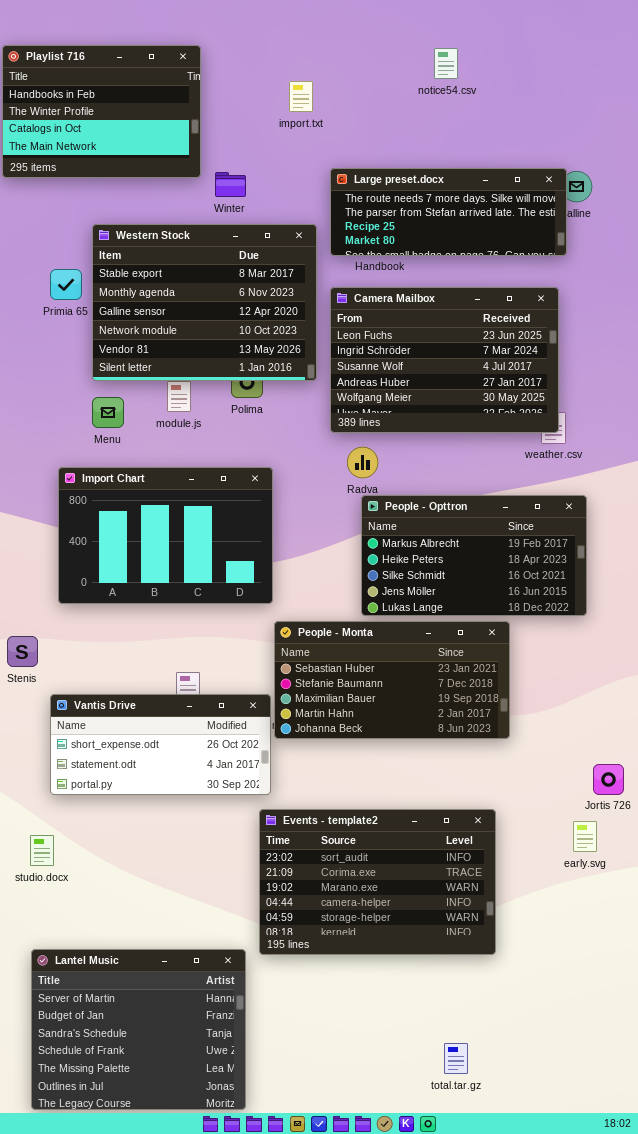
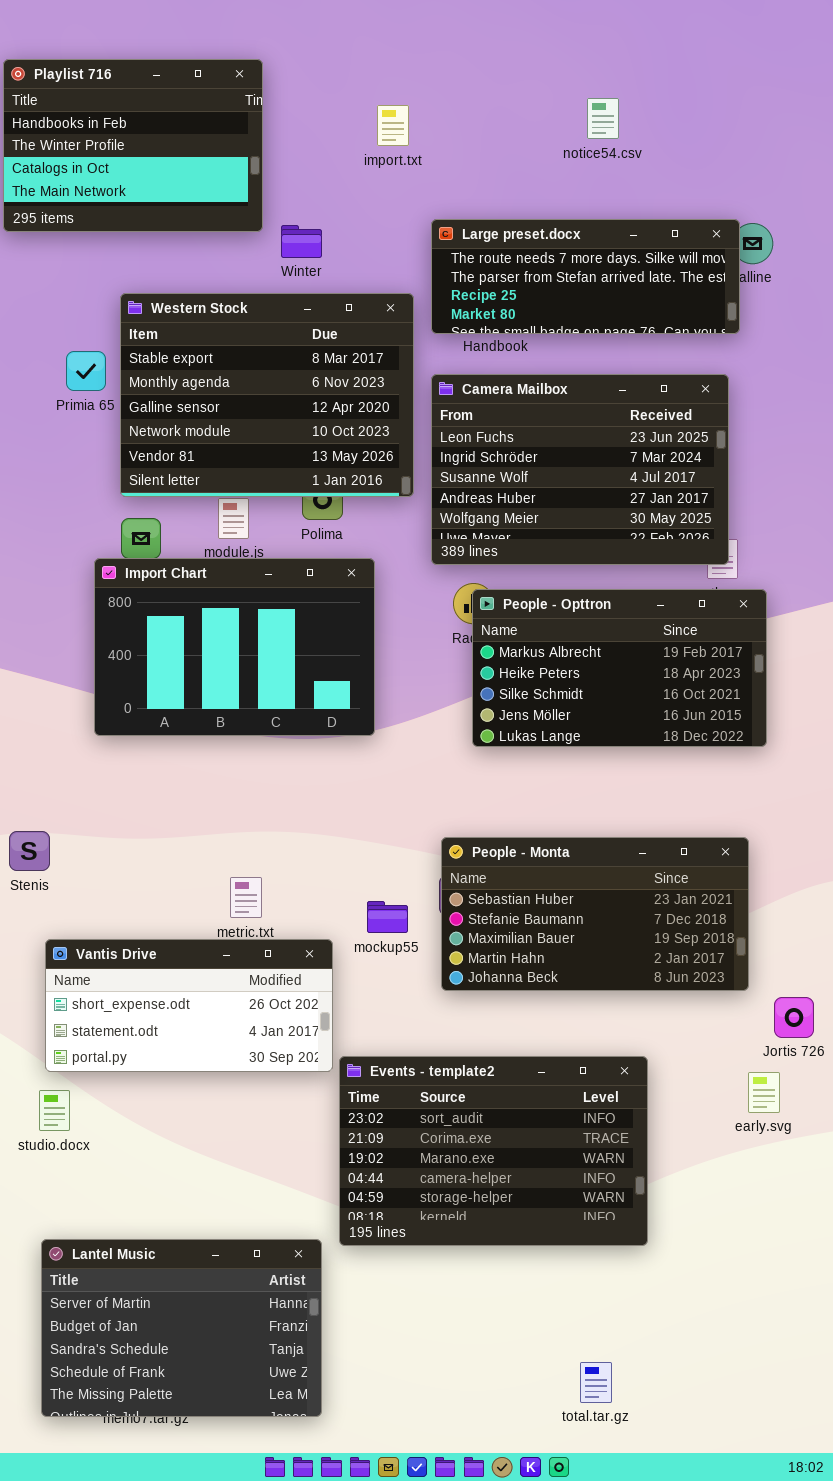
notice54.csv: [434,48,458,79] -> [587,98,619,139], moved
Import Chart: [58,467,273,604] -> [94,558,375,736], moved
People - Opttron: [361,495,587,616] -> [472,589,767,747], moved
People - Monta: [274,621,510,739] -> [441,837,749,991], moved
Vantis Drive: [50,694,271,795] -> [45,939,333,1072], moved
Lantel Music: [31,949,246,1110] -> [41,1239,322,1417], resized

